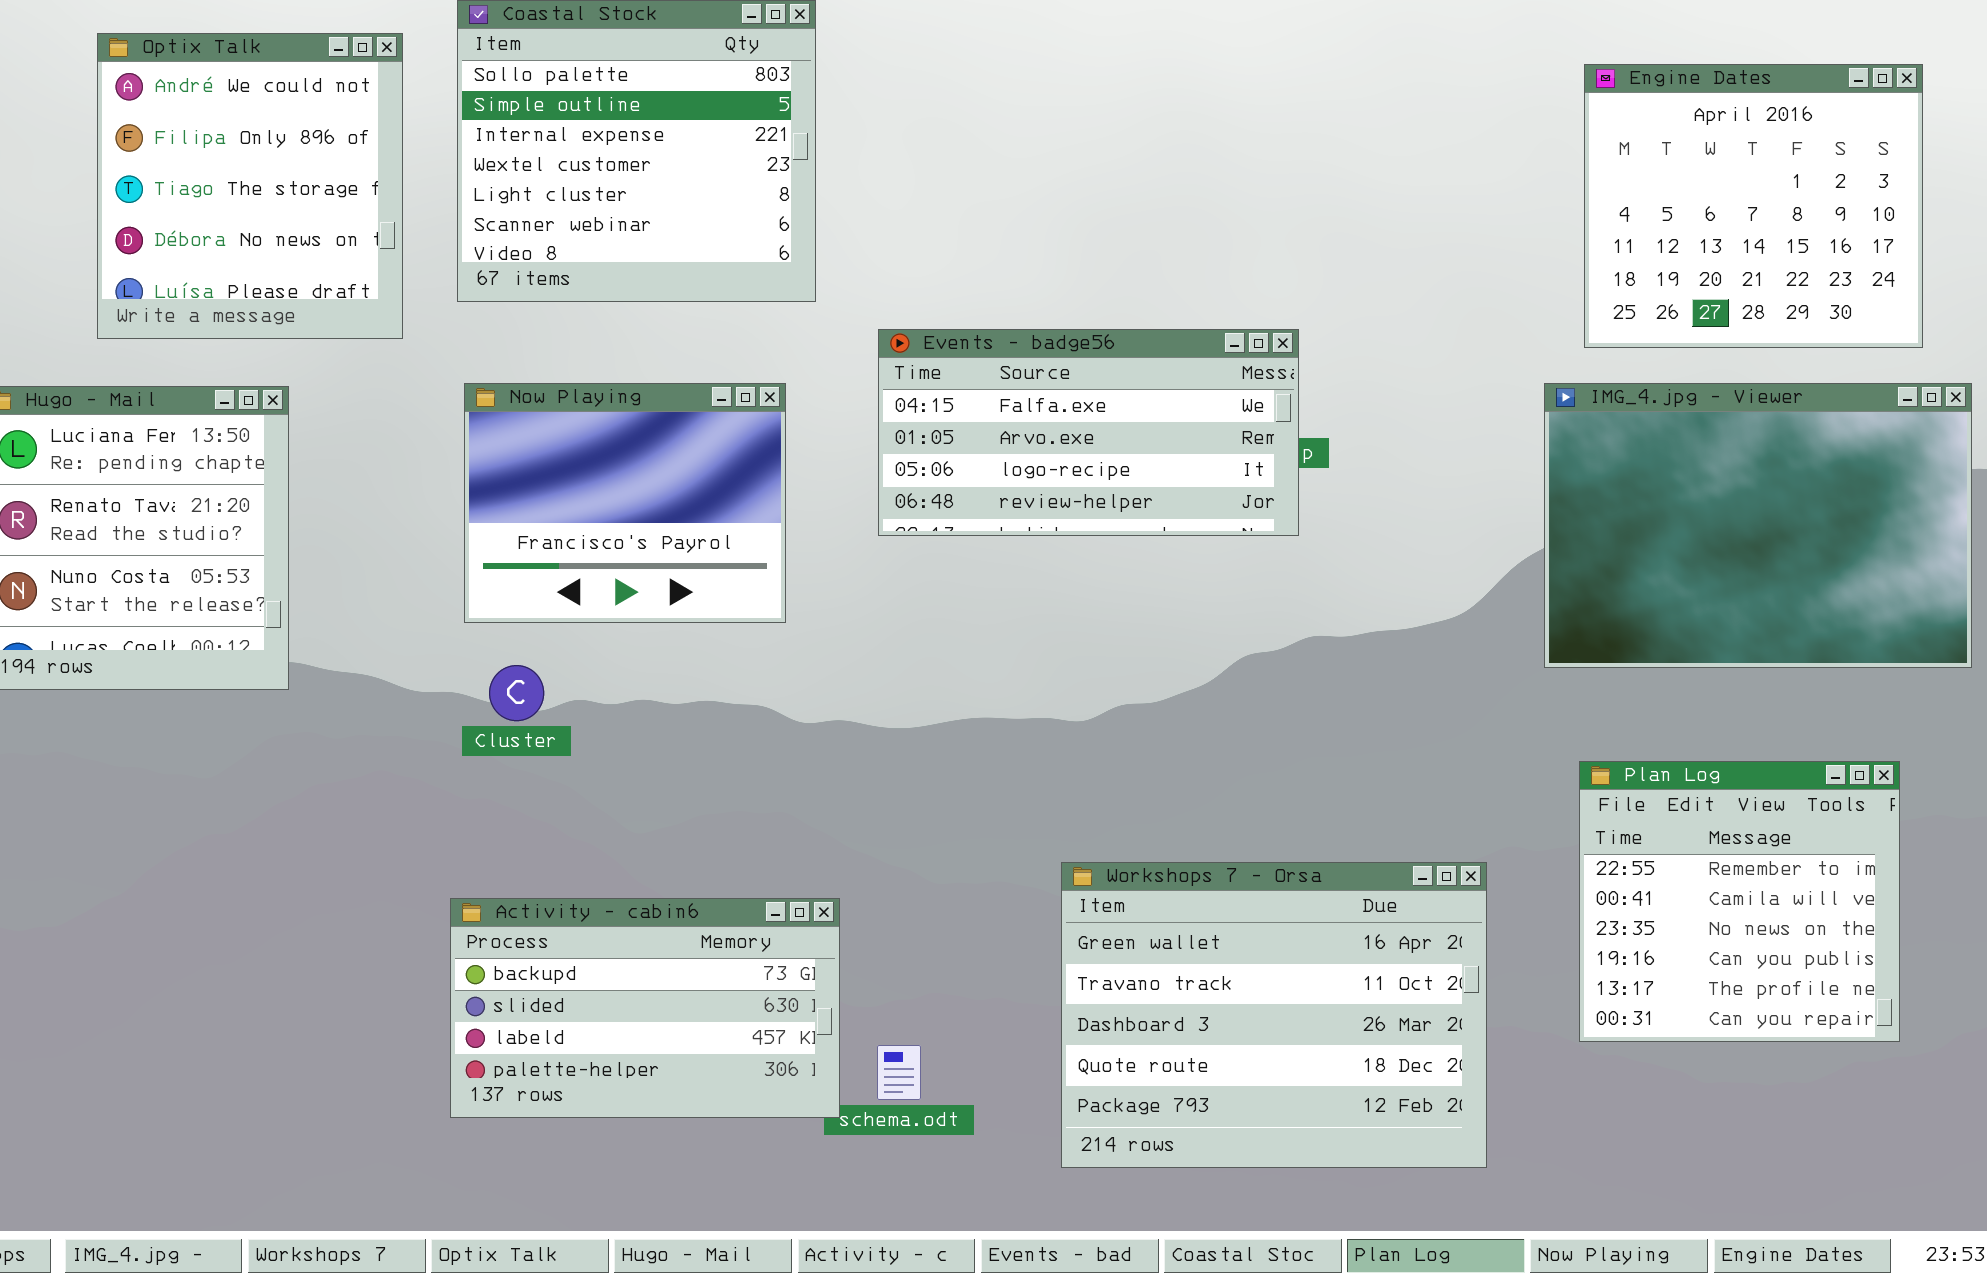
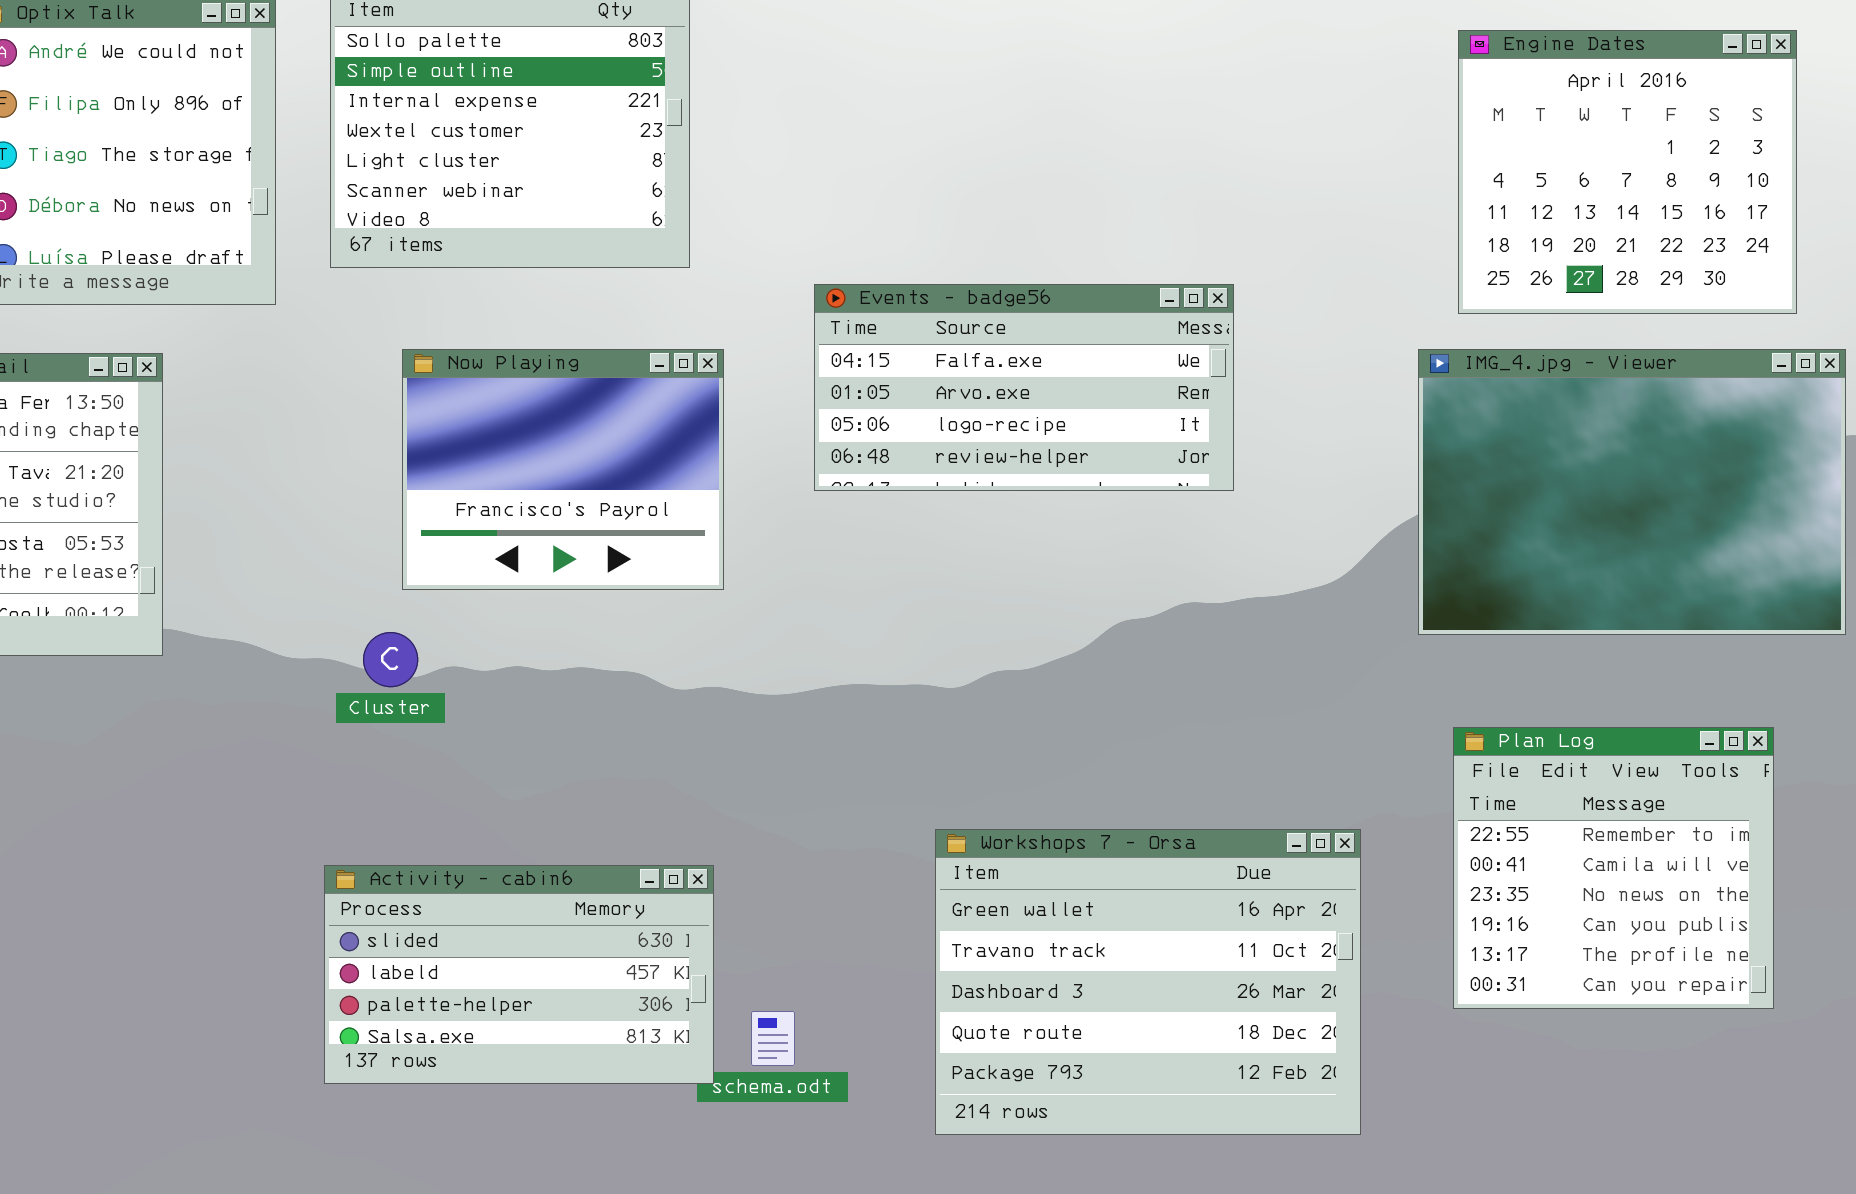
Events - badge56: [878,329,1299,536] -> [814,284,1234,491], moved
Now Playing: [464,383,786,623] -> [402,349,724,590], moved
Activity - cabin6: [450,898,840,1118] -> [324,865,714,1084], scrolled down 1 row

